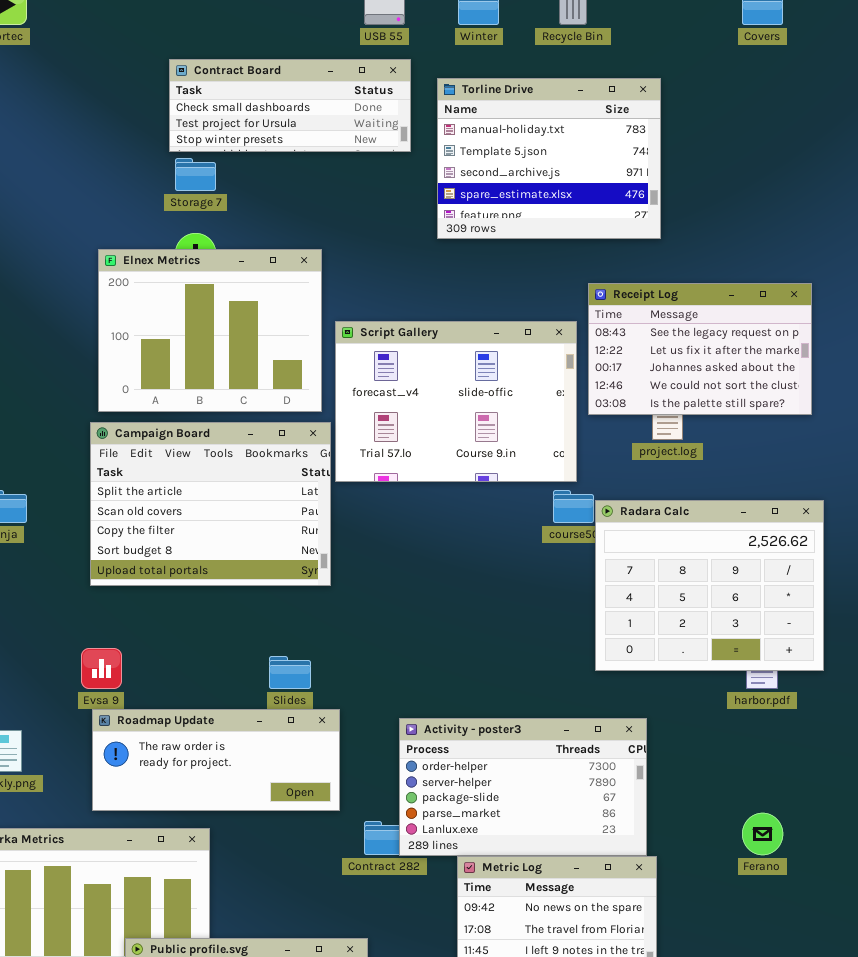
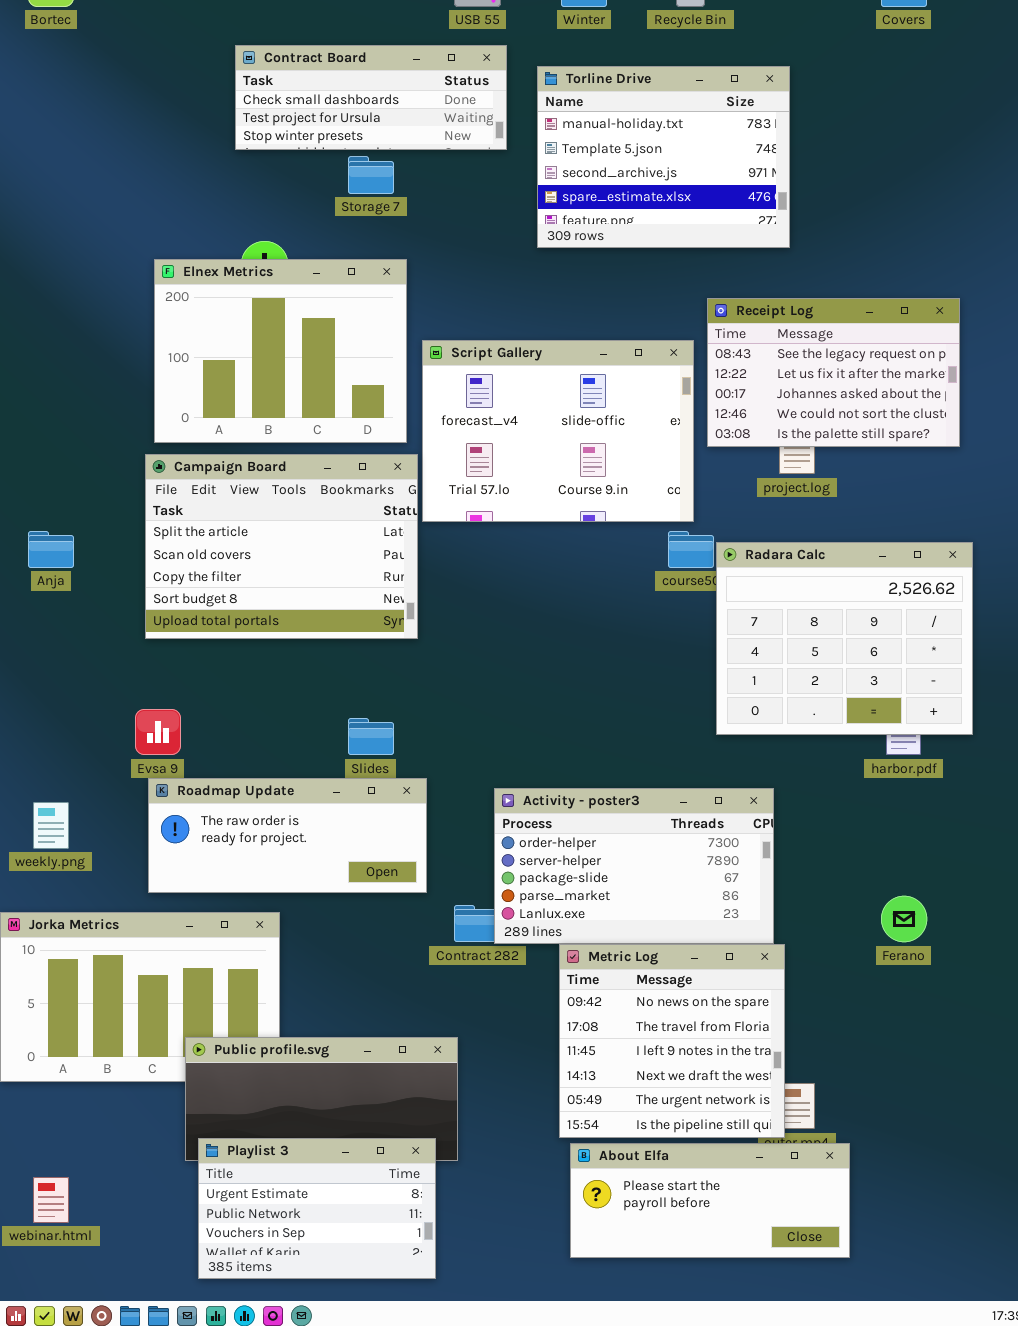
Storage 7: [175,158,216,191] -> [348,156,394,194], moved

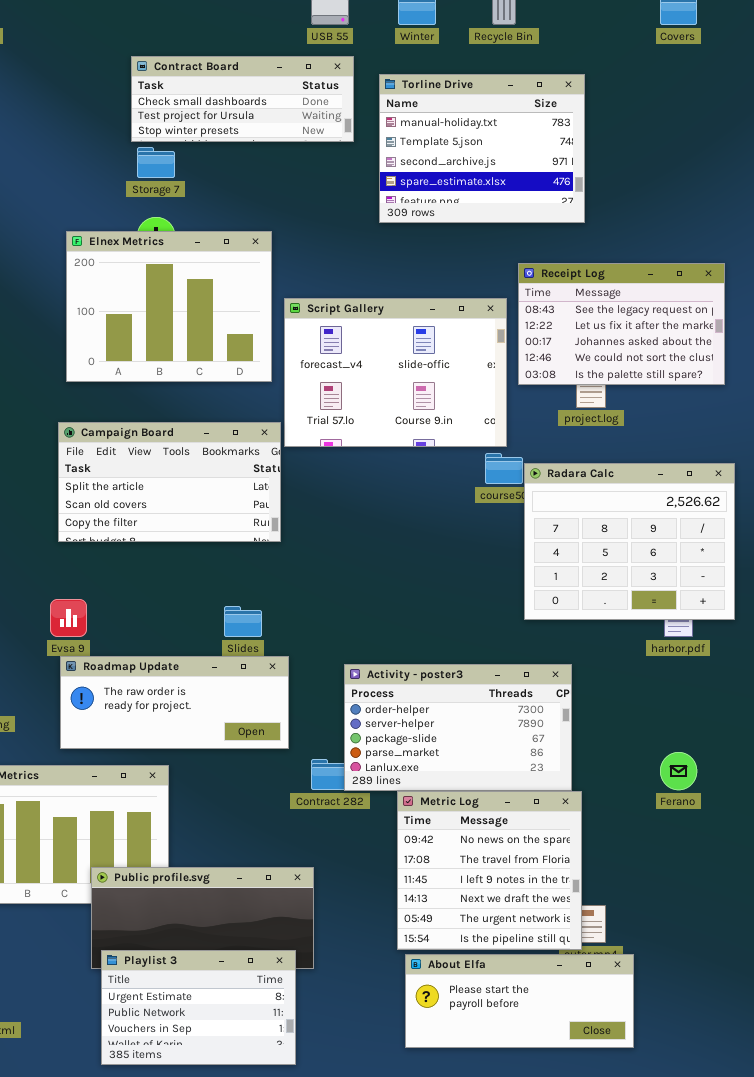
Storage 7: [348,156,394,194] -> [137,147,175,178], moved
Campaign Board: [145,454,418,639] -> [58,422,281,542], resized

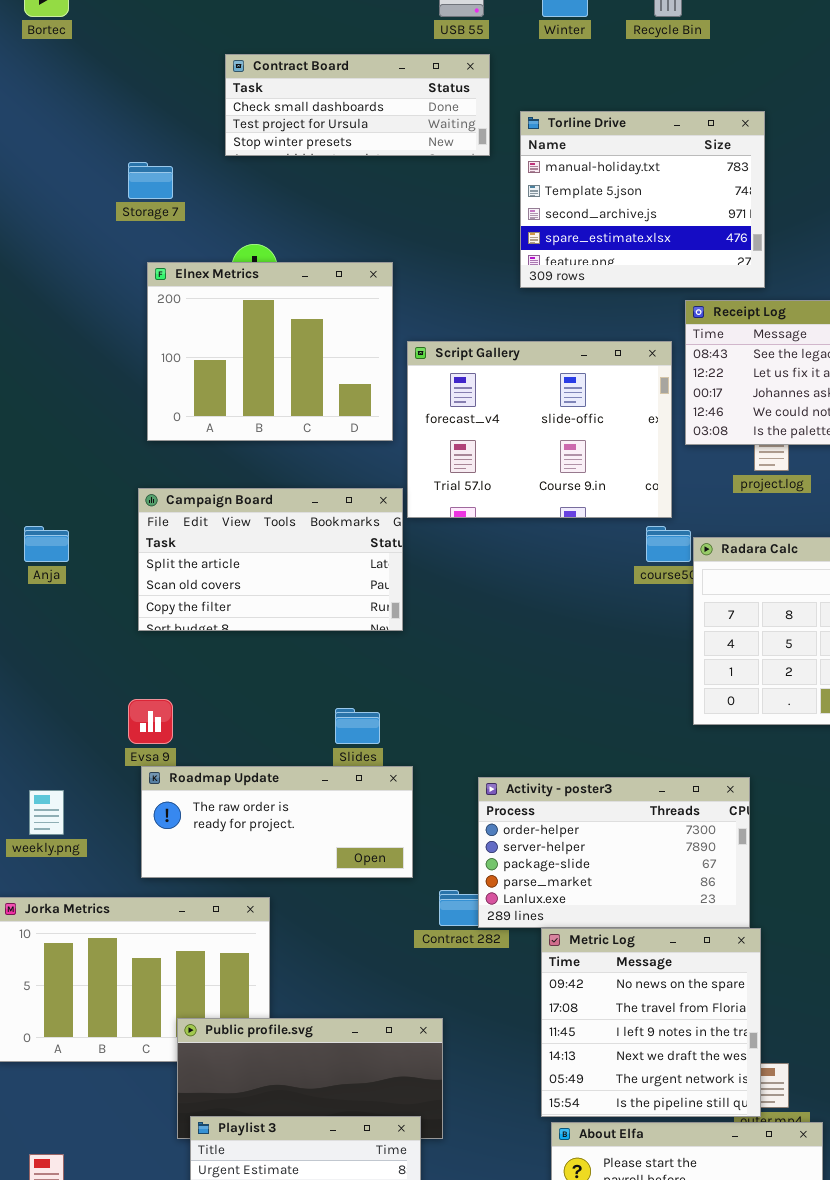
Torline Drive: [379,74,585,223] -> [520,111,765,288], moved
Storage 7: [137,147,175,178] -> [128,162,173,199], moved

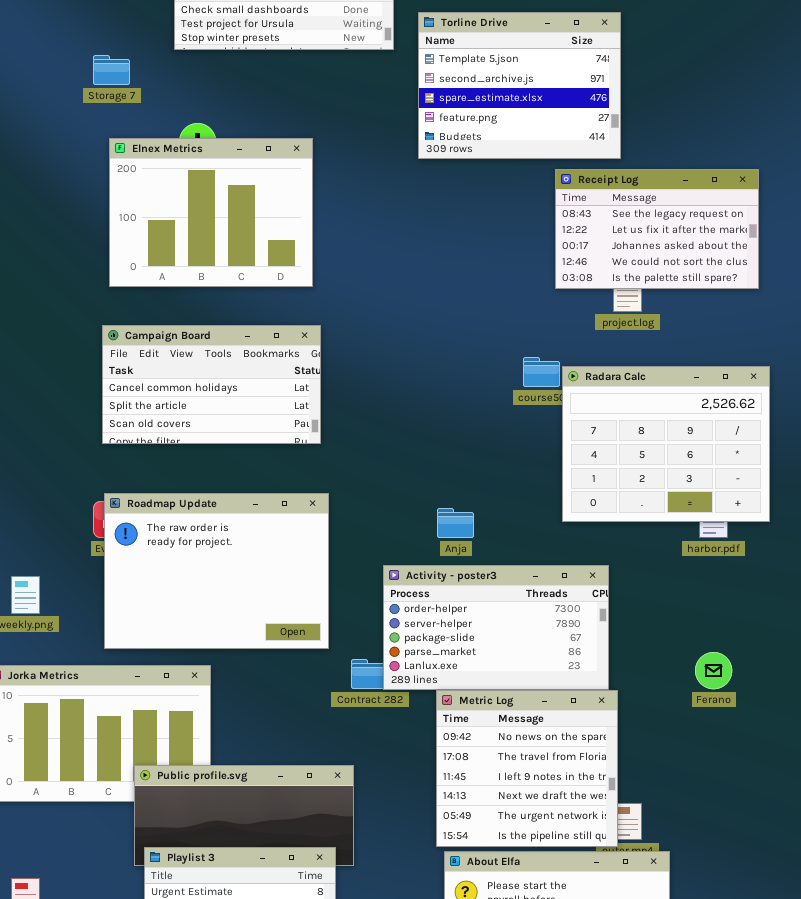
Torline Drive: [520,111,765,288] -> [418,12,621,159], scrolled down 1 row
Script Gallery: [407,341,672,518] -> none, closed
Campaign Board: [138,488,403,631] -> [102,325,321,444], scrolled up 1 row
Anja: [24,526,69,562] -> [437,508,474,538], moved
Roadmap Update: [141,766,413,878] -> [104,493,329,649], resized

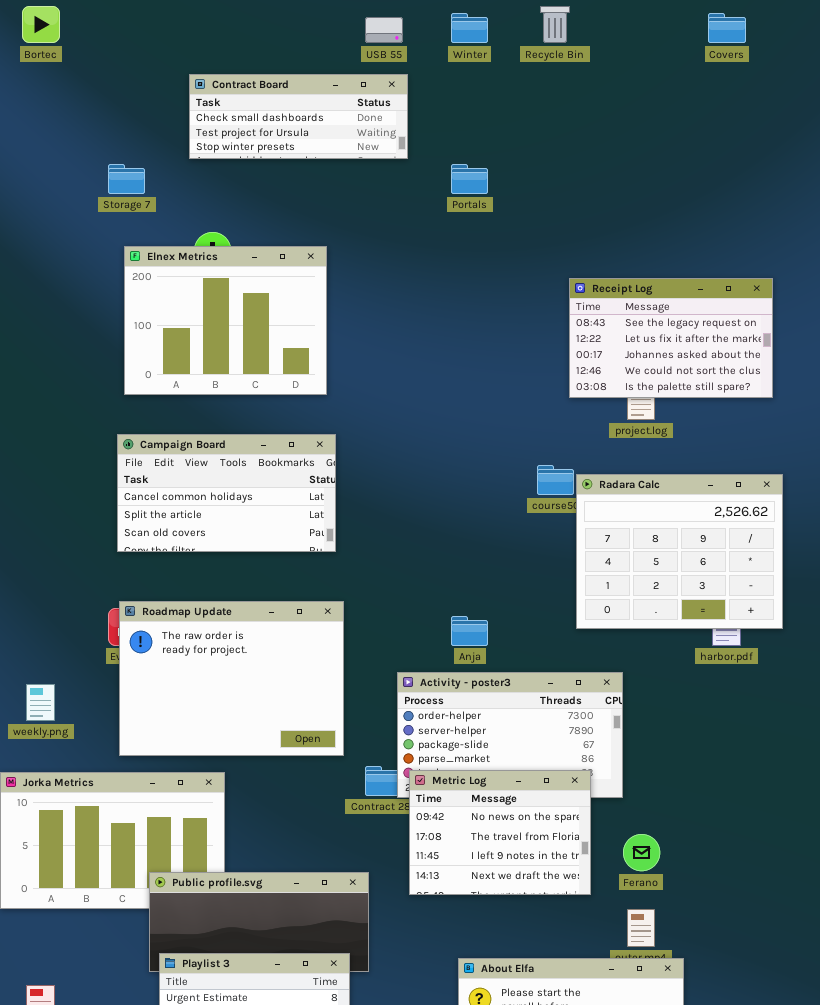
Torline Drive: [418,12,621,159] -> none, closed
Ferano: [695,652,732,689] -> [623,834,660,871], moved
Metric Log: [436,690,618,847] -> [409,770,591,895], moved, resized

